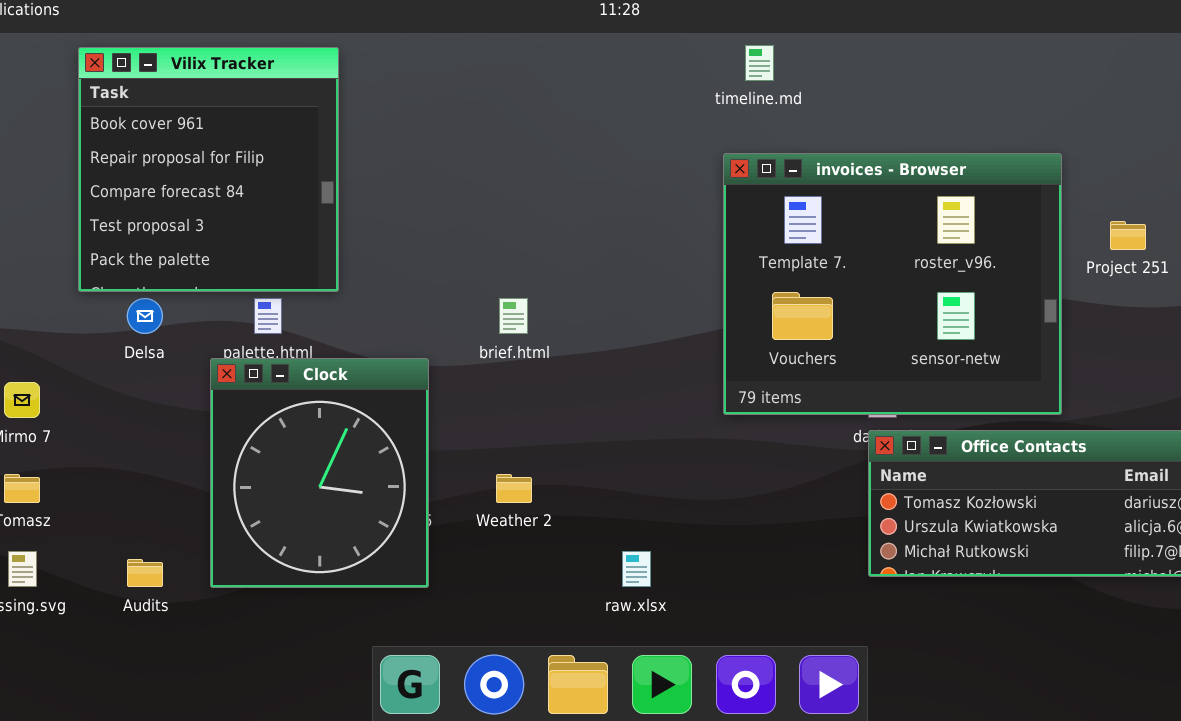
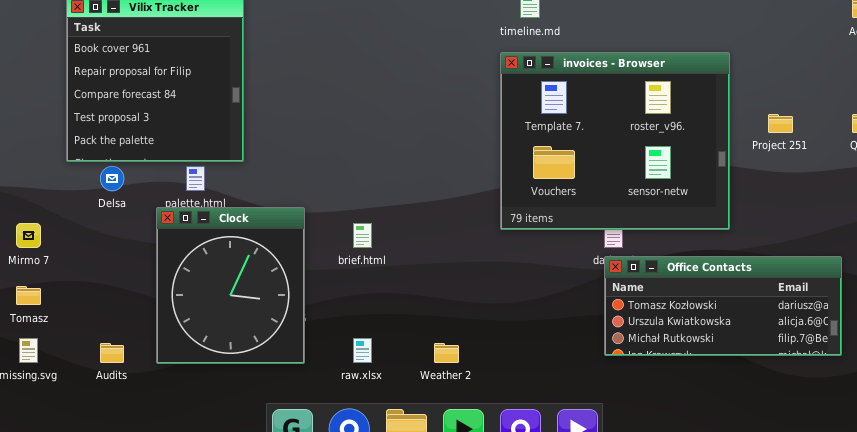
invoices - Browser: [723,153,1062,415] -> [500,52,730,230], moved
brief.html: [499,298,528,334] -> [353,223,372,248], moved
Weather 2: [496,474,532,503] -> [434,343,459,363], moved
raw.xlsx: [622,551,651,587] -> [353,338,372,363], moved

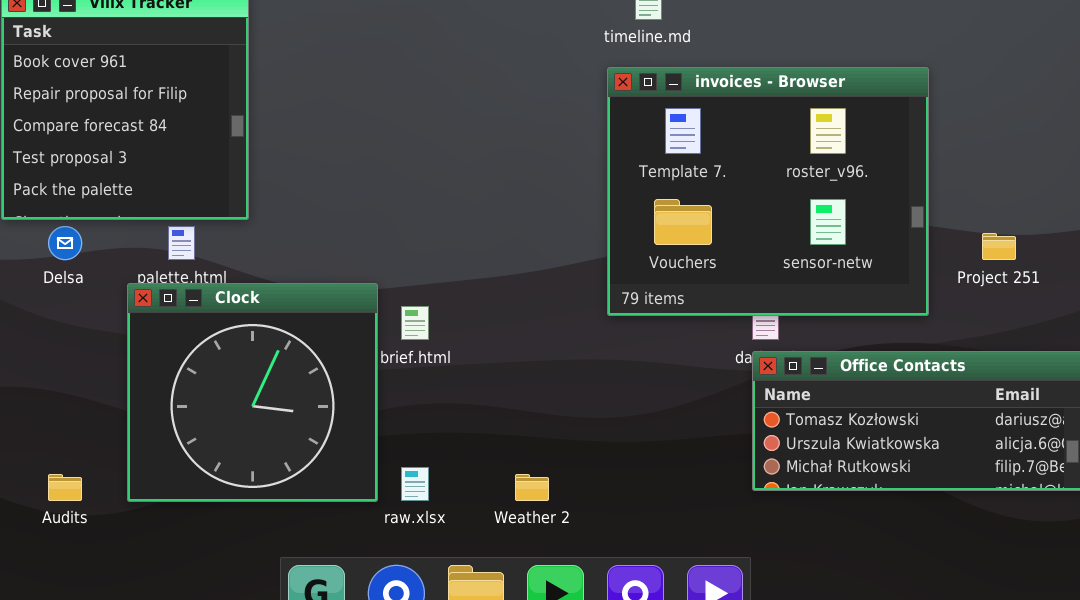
Project 251: [768,114,793,133] -> [982,233,1016,260], moved
Clock: [156,207,305,364] -> [127,283,378,502], resized

